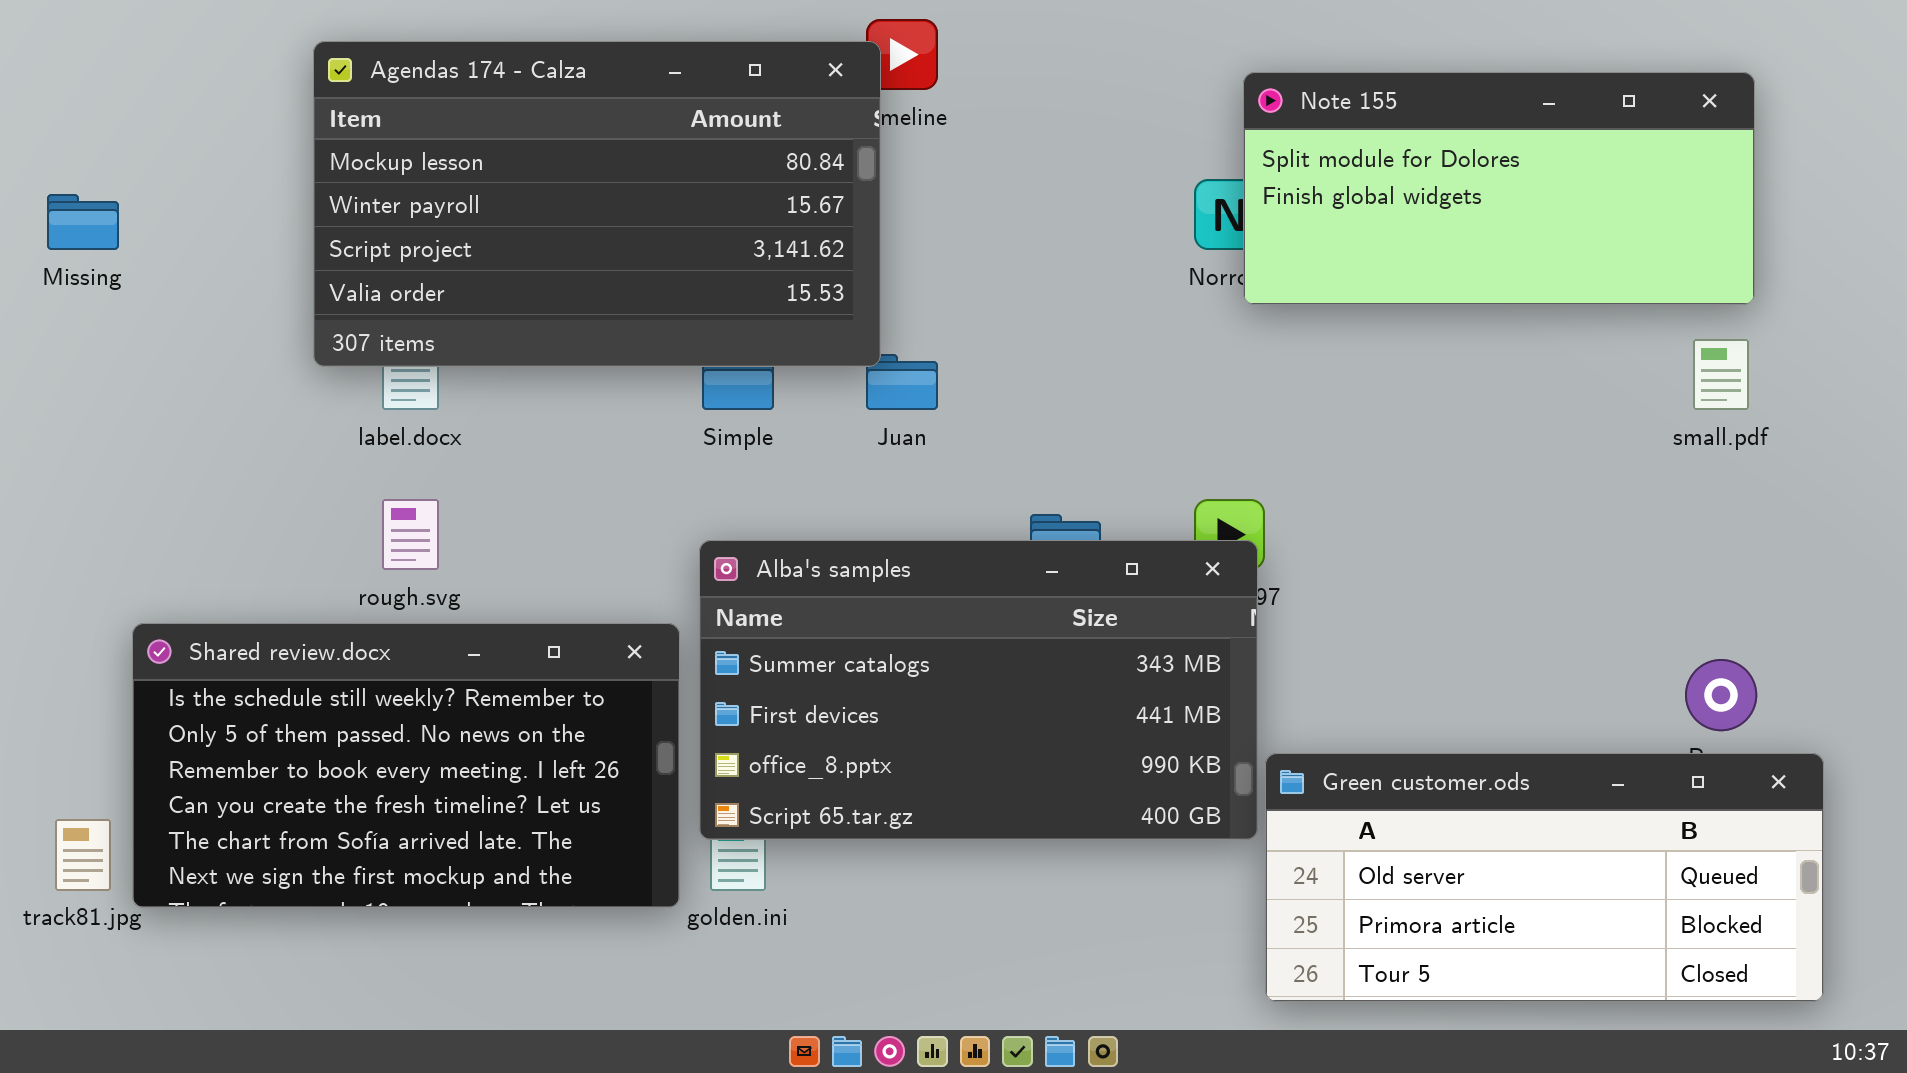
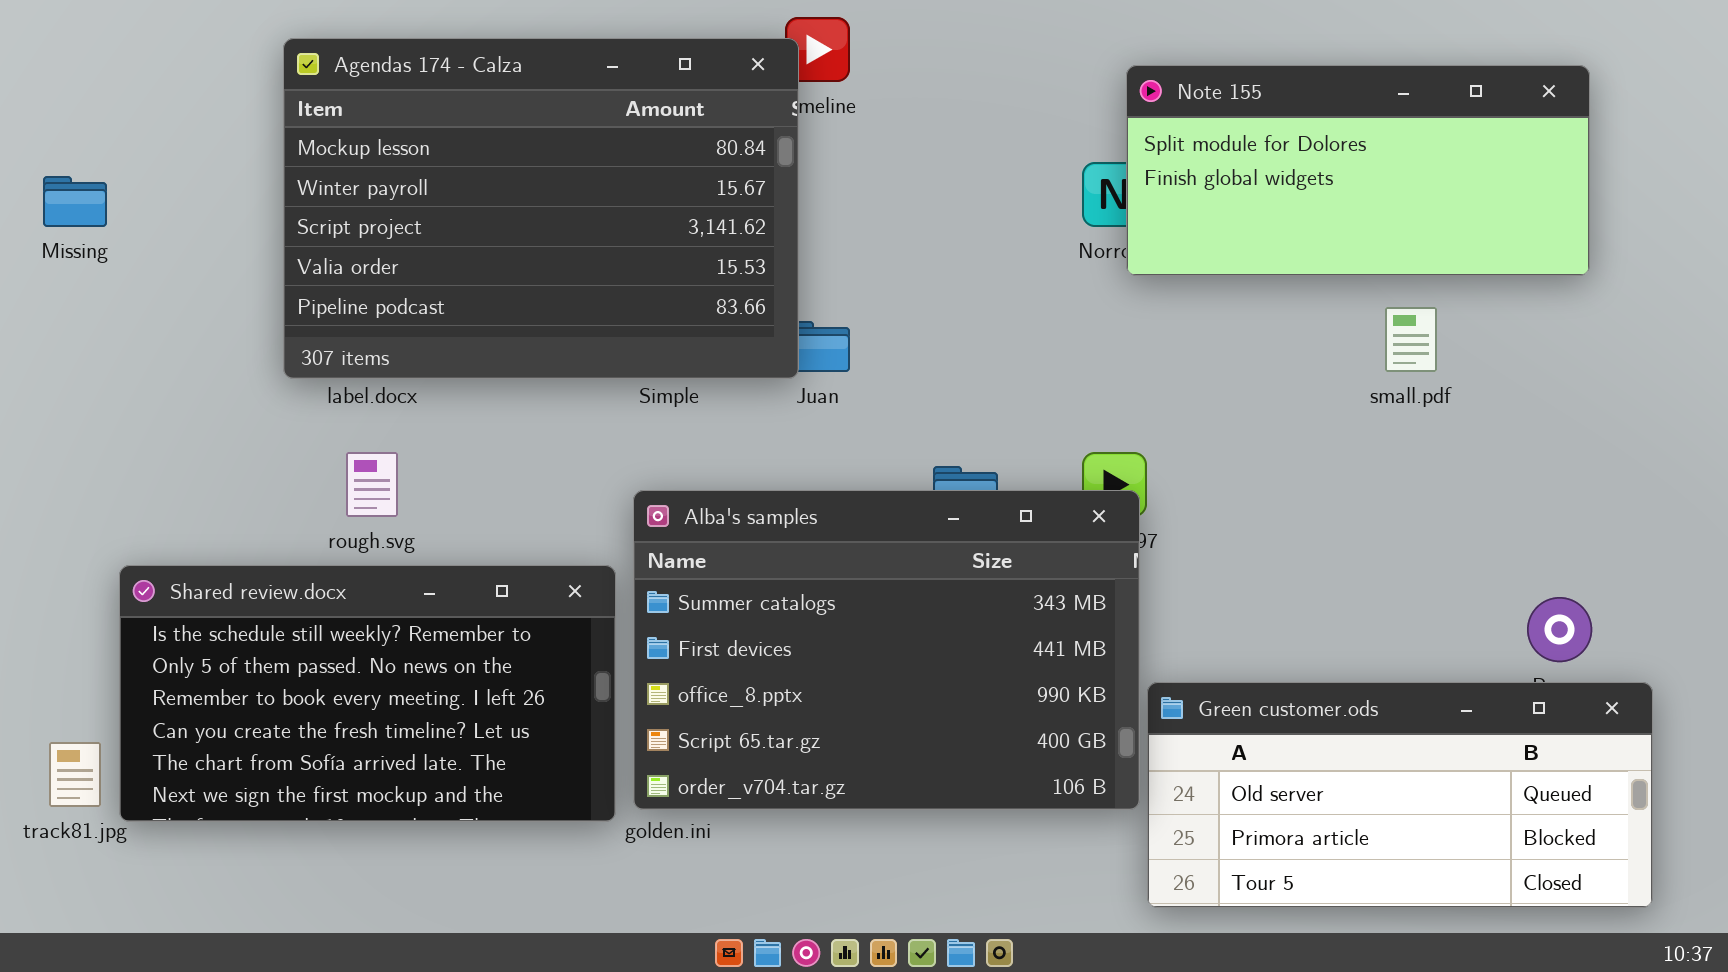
Agendas 174 - Calza: [313,41,881,367] -> [283,38,799,379], resized
small.pdf: [1693,339,1749,410] -> [1385,307,1437,372], moved
Alba's samples: [699,540,1258,840] -> [633,490,1140,810], resized

